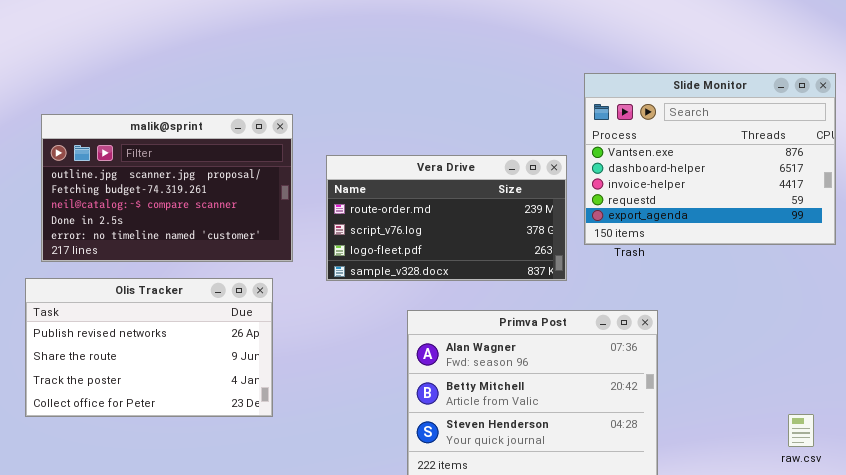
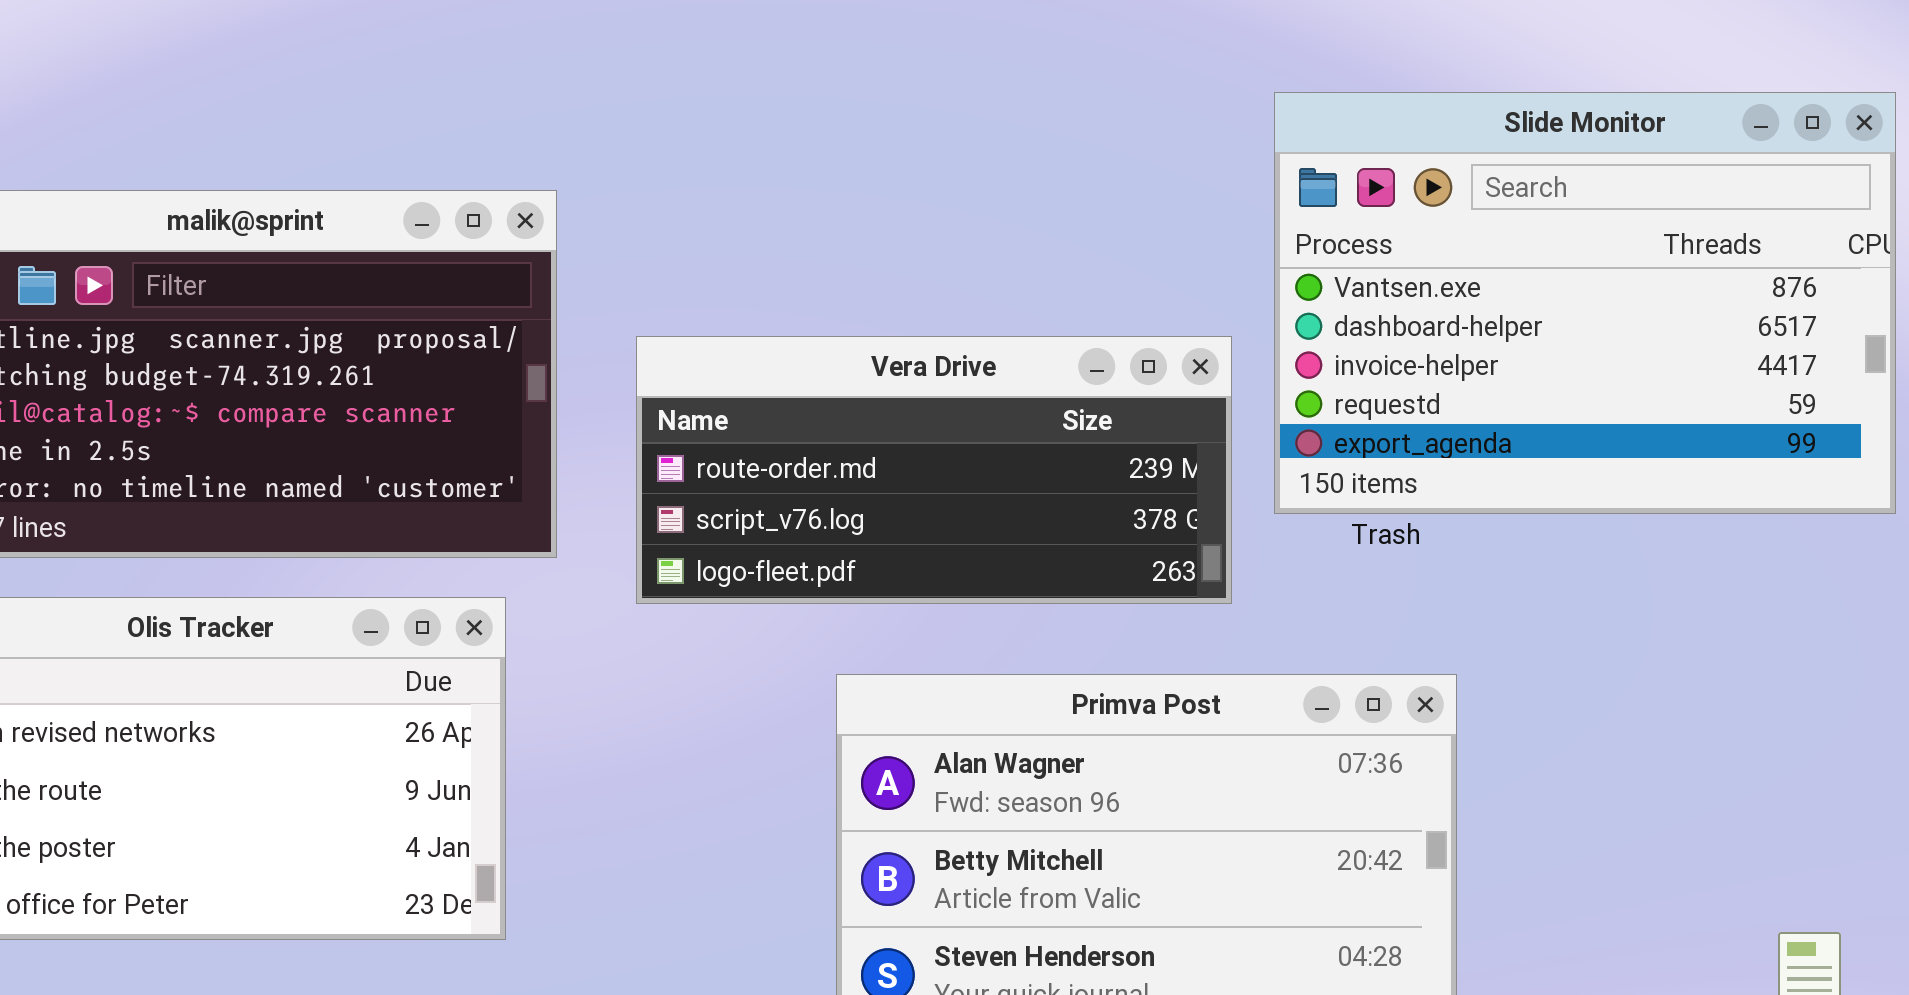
Vera Drive: [326,155,567,281] -> [636,336,1232,604], resized

